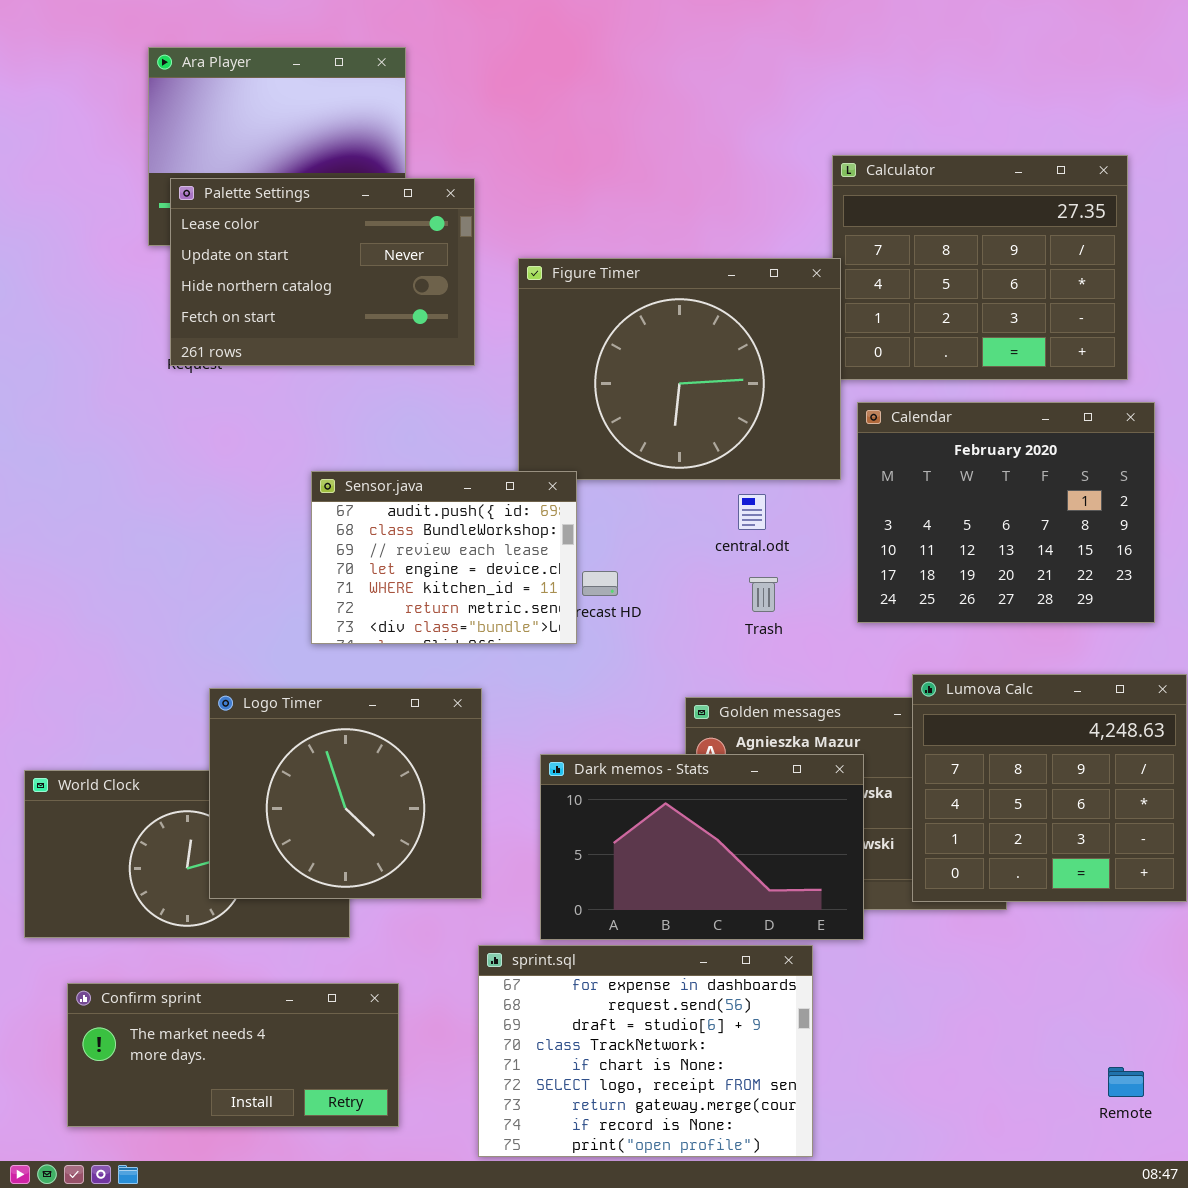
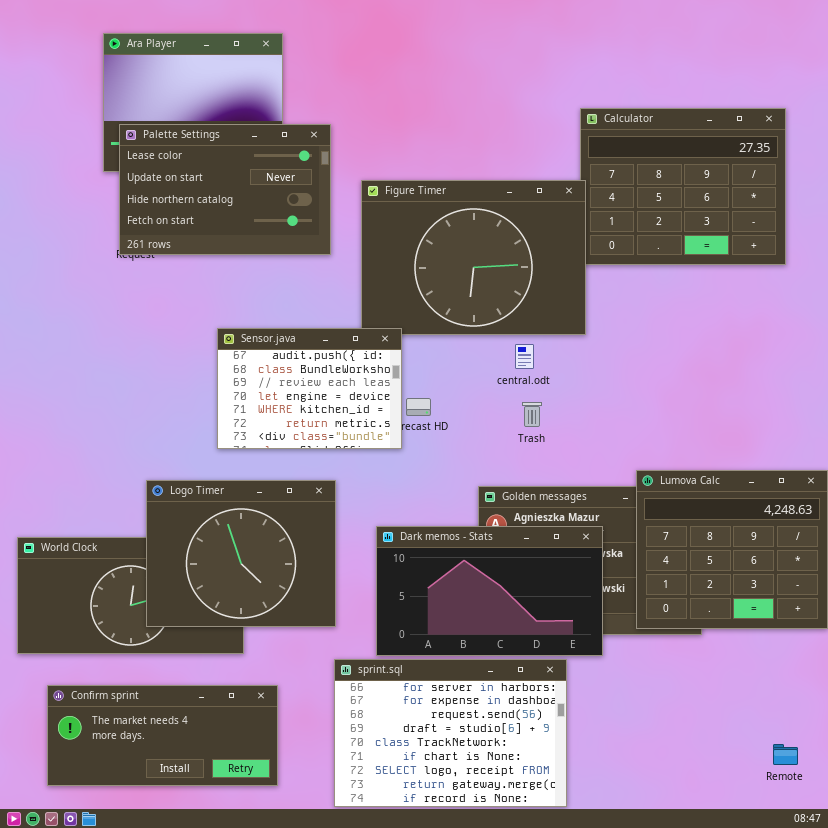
Calendar: [857,402,1155,623] -> none, closed
sprint.sql: [478,945,813,1157] -> [334,659,567,807], scrolled up 1 row

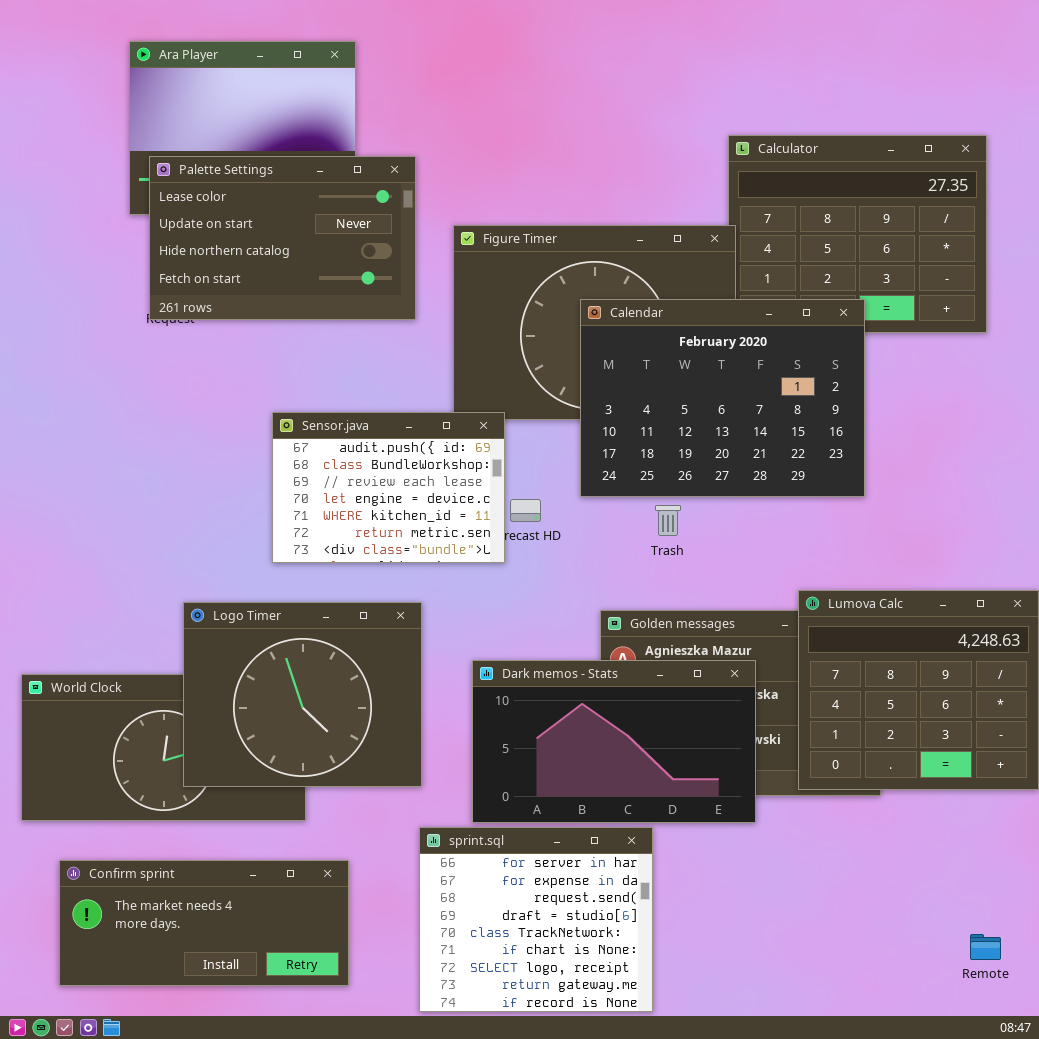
Calendar: none -> [580,299,865,497], opened
sprint.sql: [334,659,567,807] -> [419,827,653,1012], resized

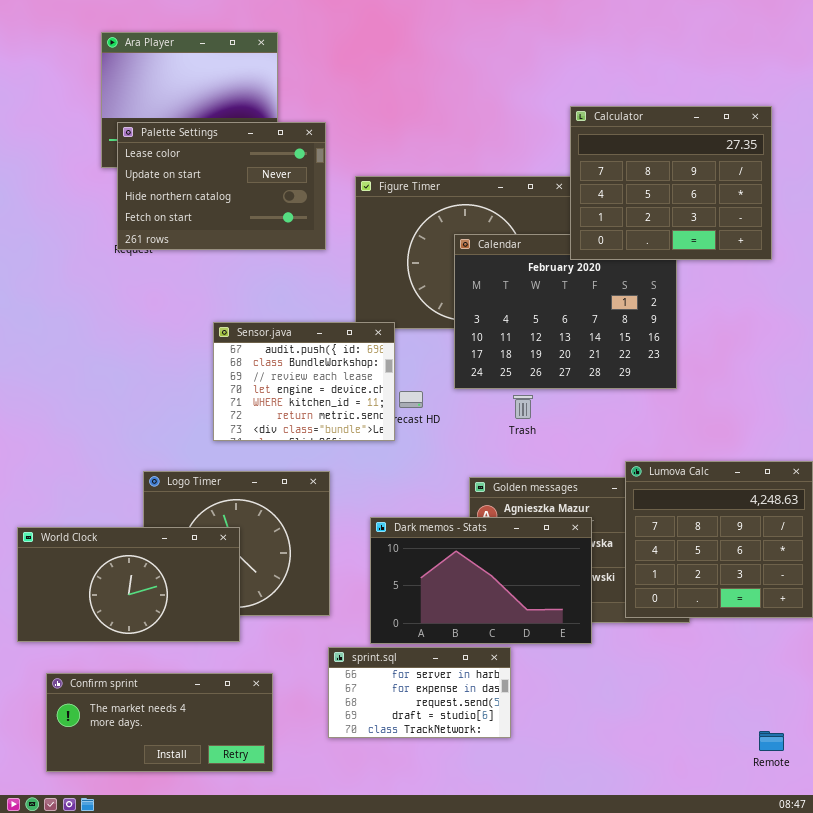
Calculator: [728,135,987,333] -> [570,106,772,260], raised
World Clock: [21,674,306,821] -> [17,527,240,642], raised
sprint.sql: [419,827,653,1012] -> [328,647,511,738], resized

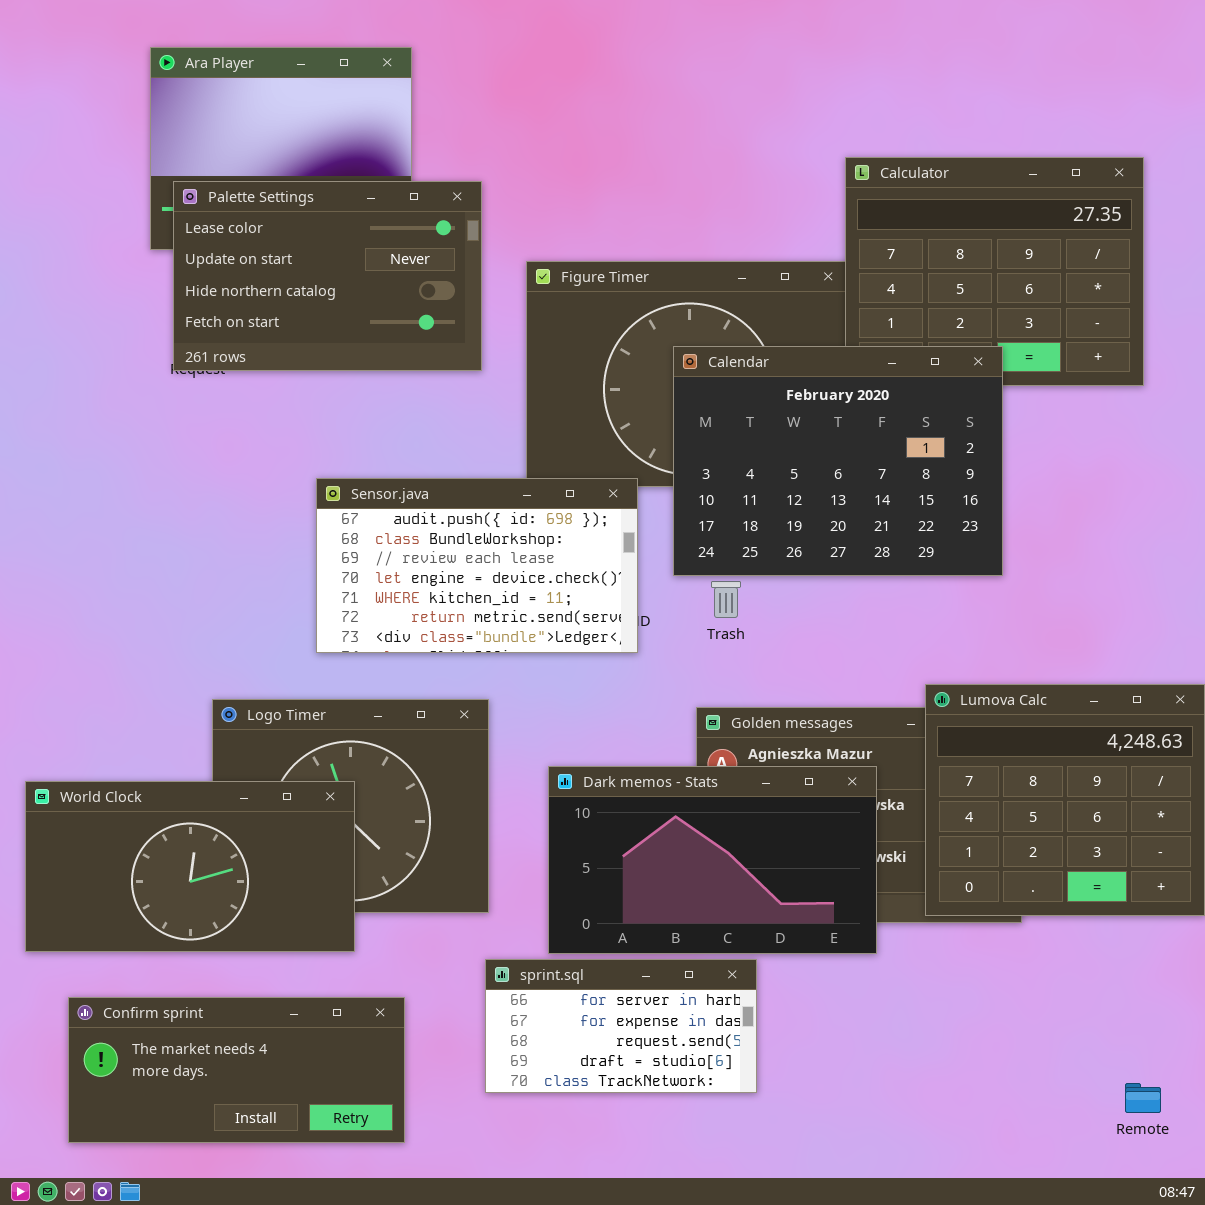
Calendar: [454,234,677,389] -> [673,346,1003,576], raised
Sensor.java: [213,322,395,441] -> [316,478,638,653], resized
Trash: [513,395,533,419] -> [711,581,741,618], moved

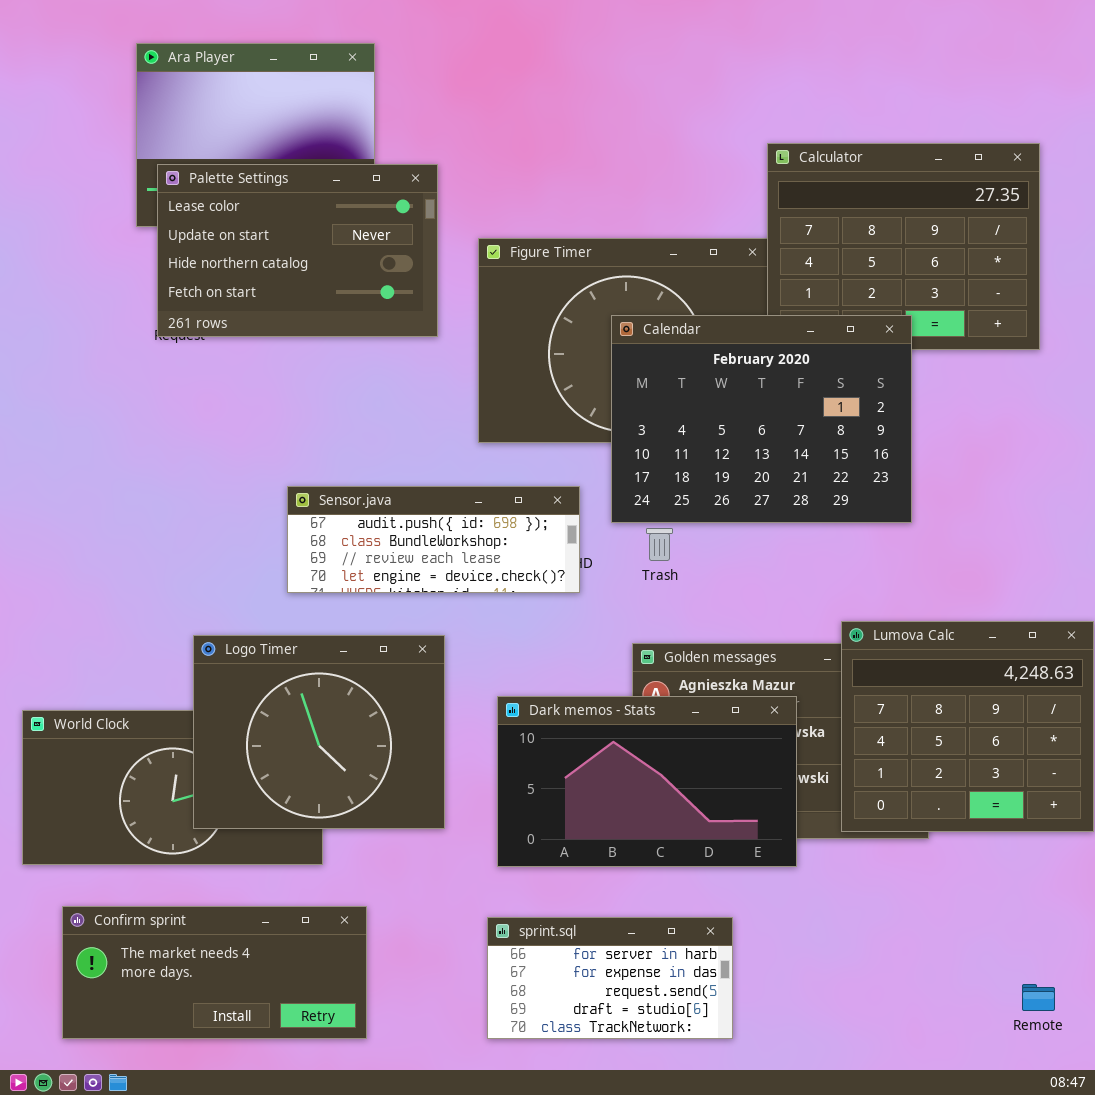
Sensor.java: [316,478,638,653] -> [287,486,580,593], resized
Logo Timer: [212,699,489,913] -> [193,635,445,829], raised
sprint.sql: [485,959,757,1093] -> [487,917,733,1039], moved

